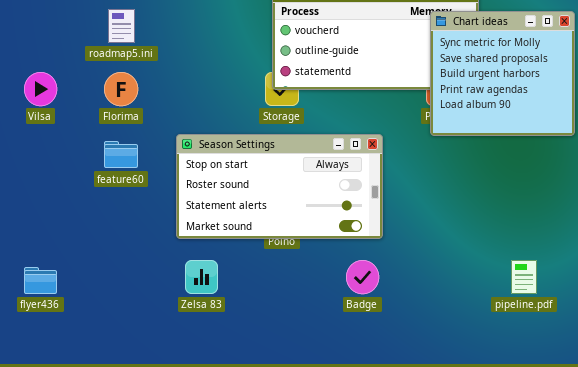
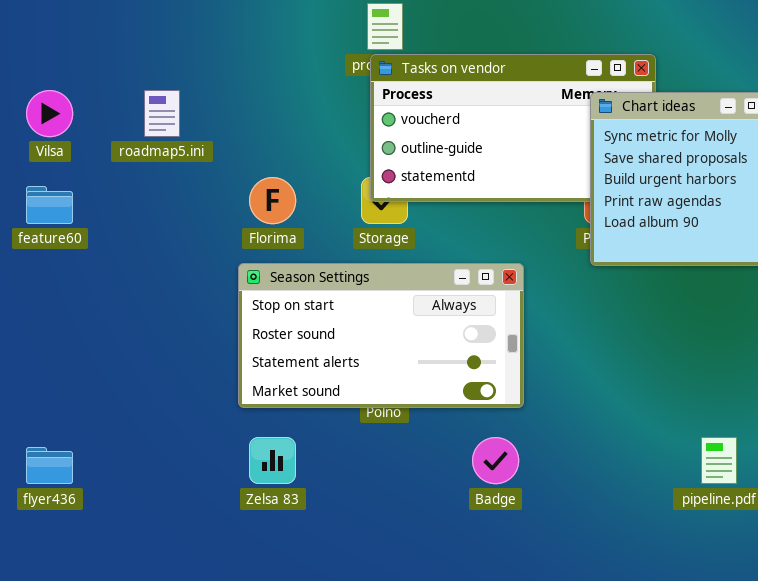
Vilsa: [24,72,57,106] -> [26,90,73,137], moved
Florima: [104,72,138,106] -> [249,177,296,224], moved
feature60: [104,141,138,168] -> [26,186,73,224], moved

